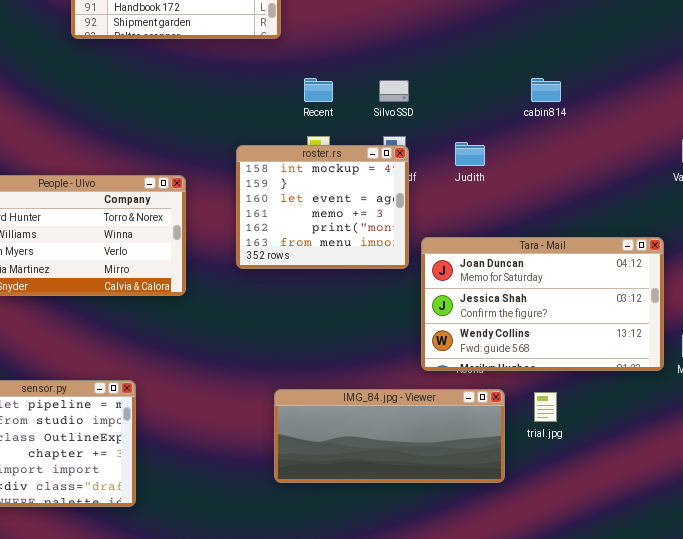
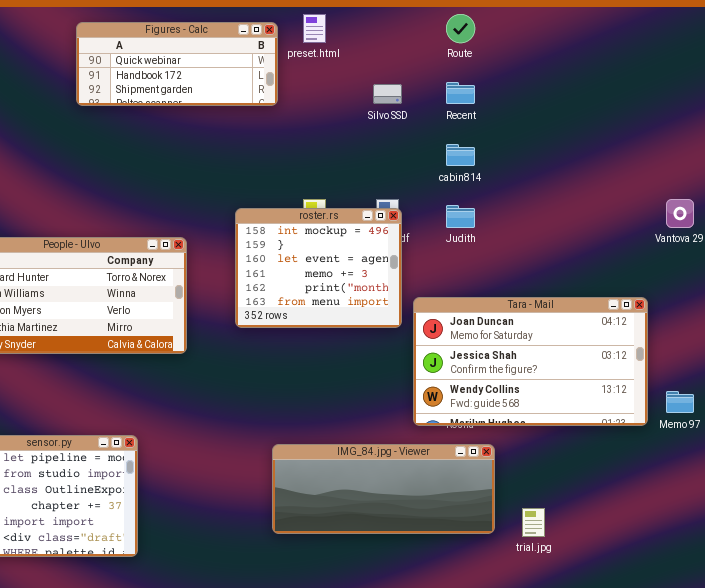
Recent: [304,78,333,102] -> [446,82,475,104], moved
cabin814: [531,78,561,102] -> [446,144,475,166], moved
Silvo SSD: [379,80,409,102] -> [373,84,402,104], moved
trial.jpg: [534,392,557,422] -> [522,508,545,537], moved

